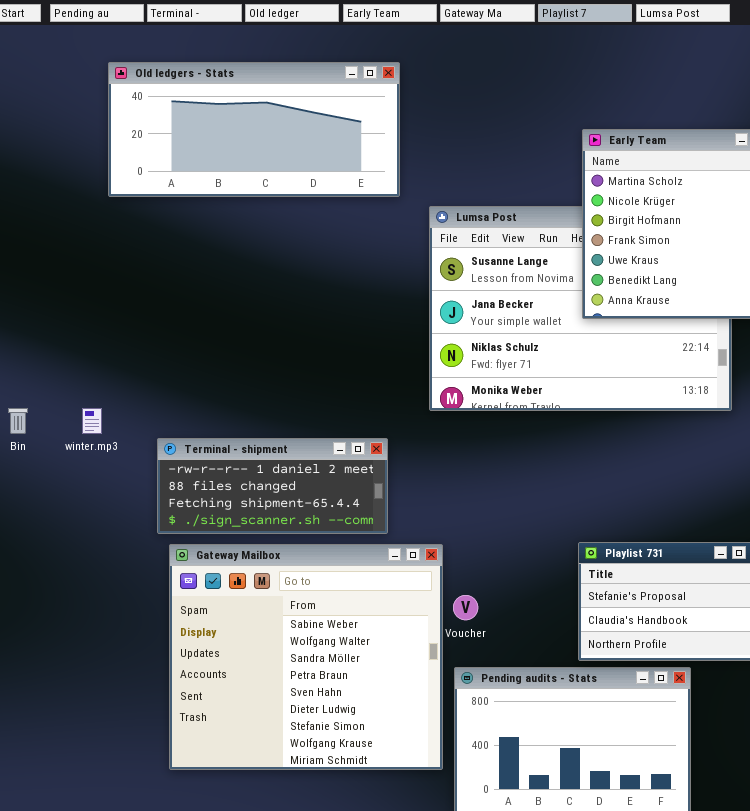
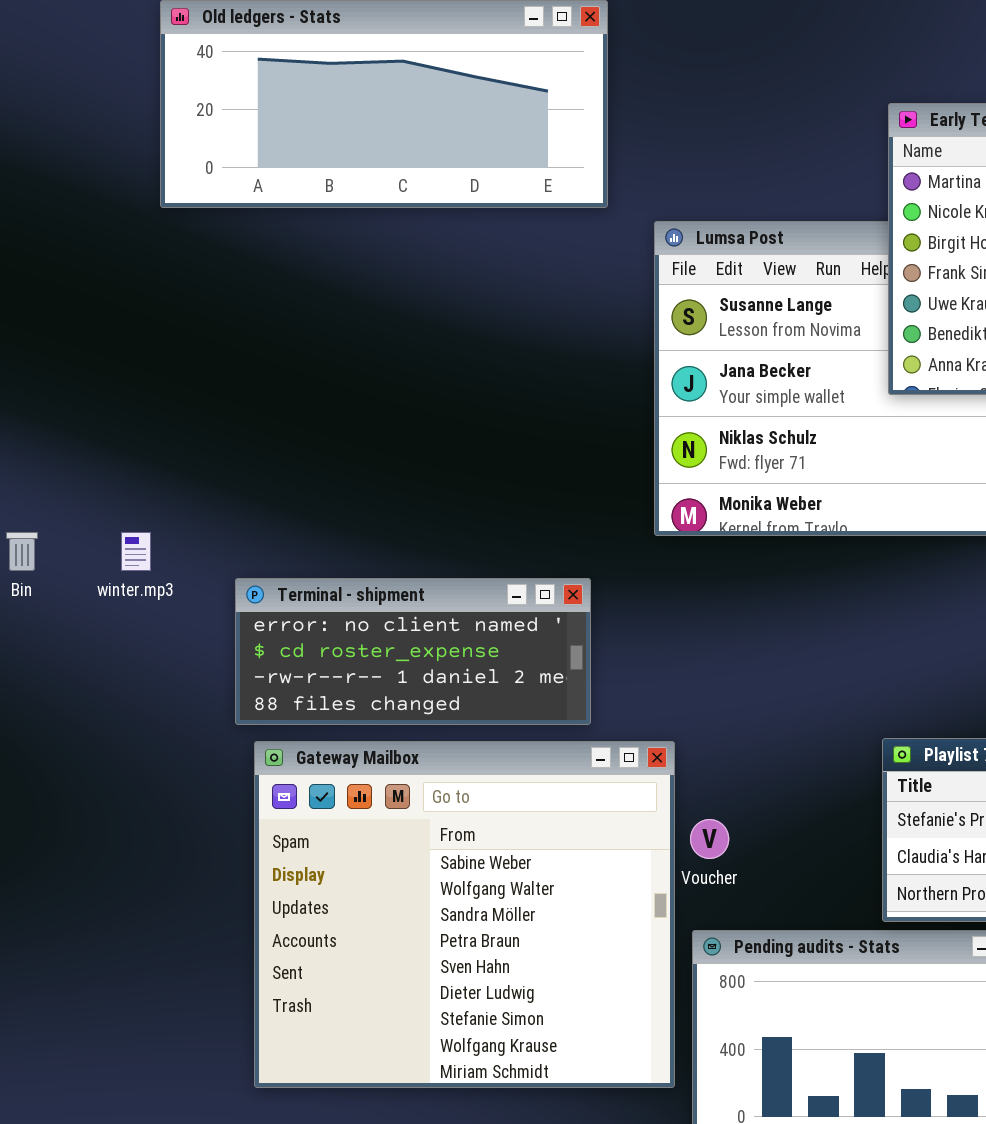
Terminal - shipment: [157,438,388,534] -> [235,578,591,725], scrolled up 2 rows

